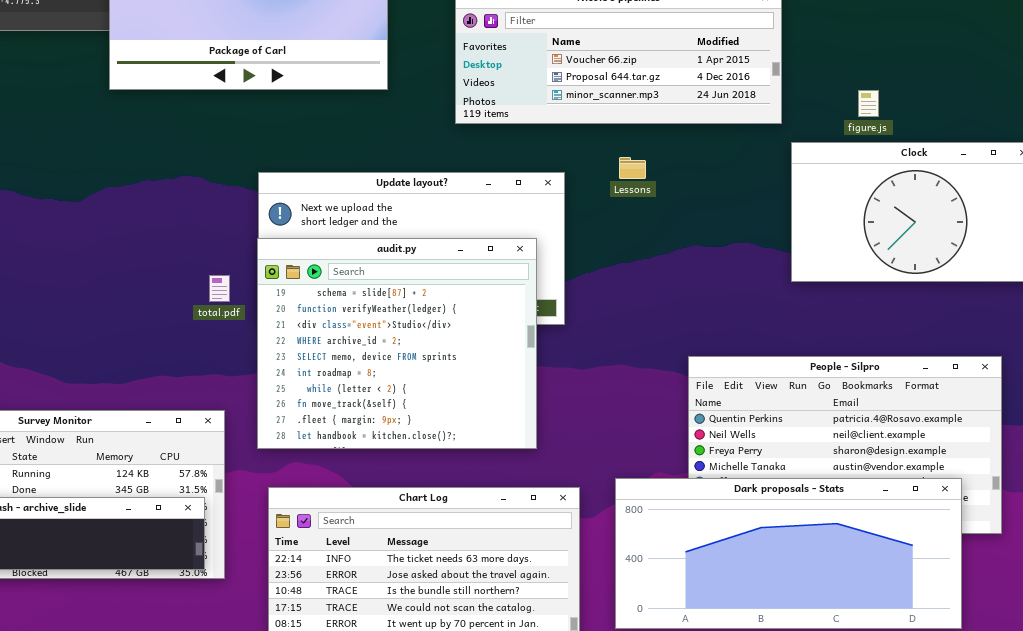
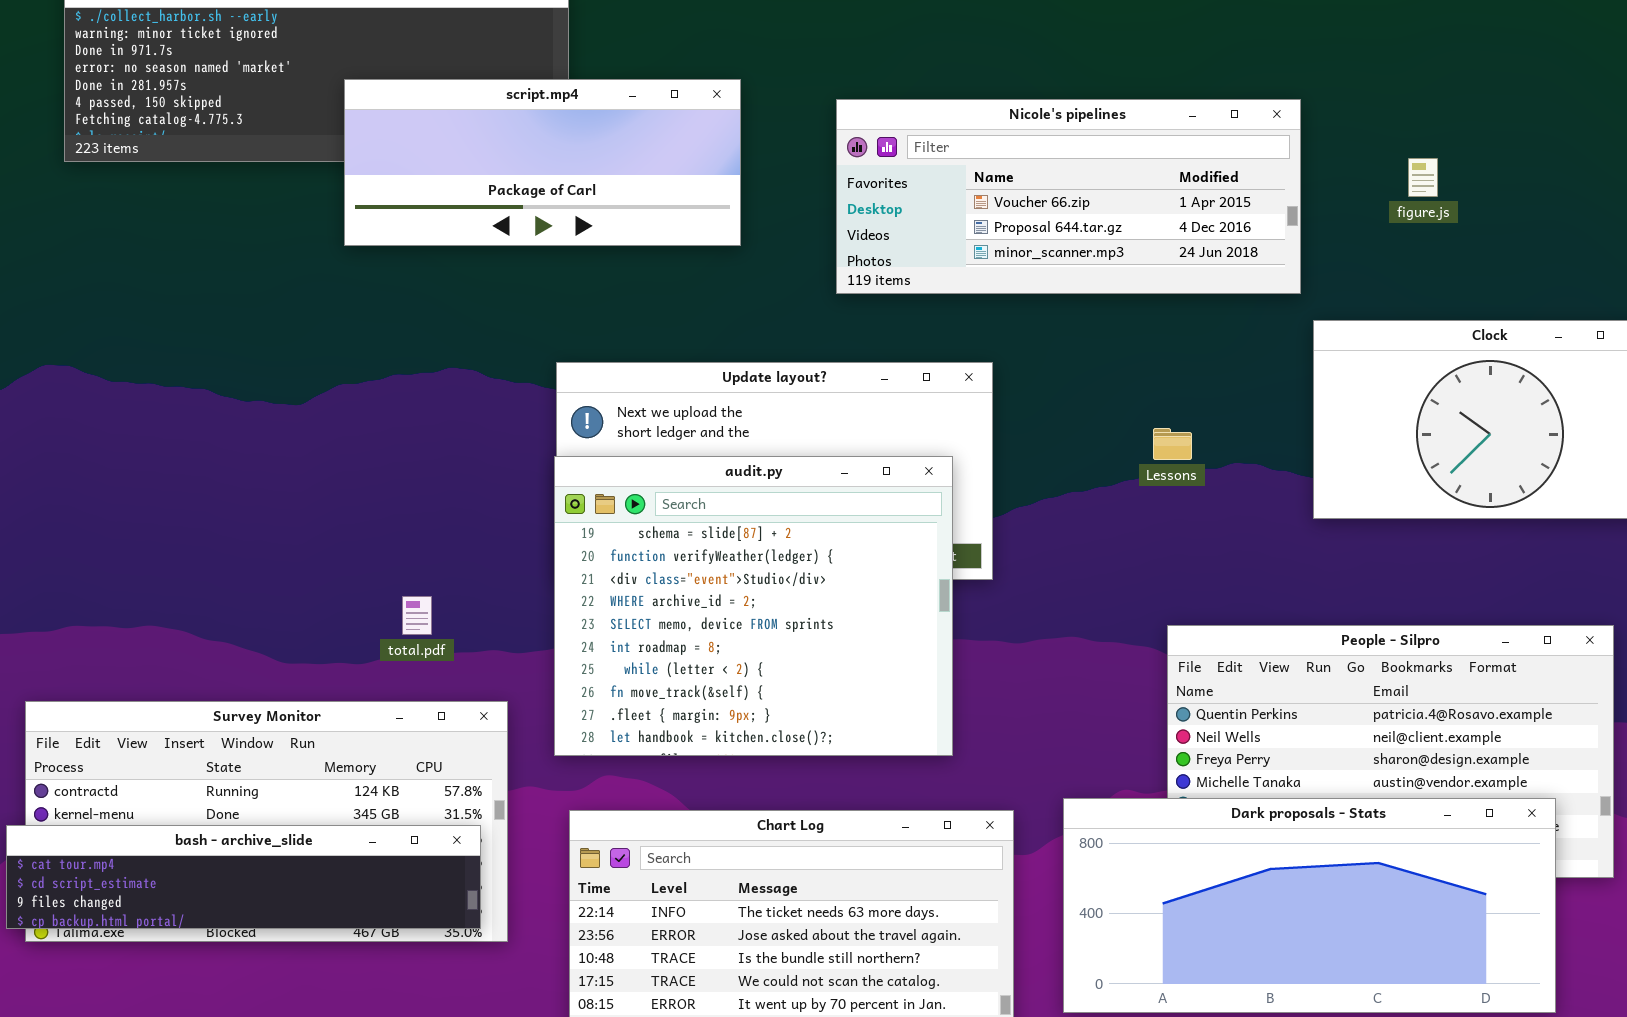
figure.js: [858,90,879,117] -> [1408,158,1438,197], moved
Lessons: [619,157,646,179] -> [1153,428,1192,460], moved
total.pdf: [209,275,230,302] -> [402,596,432,635], moved

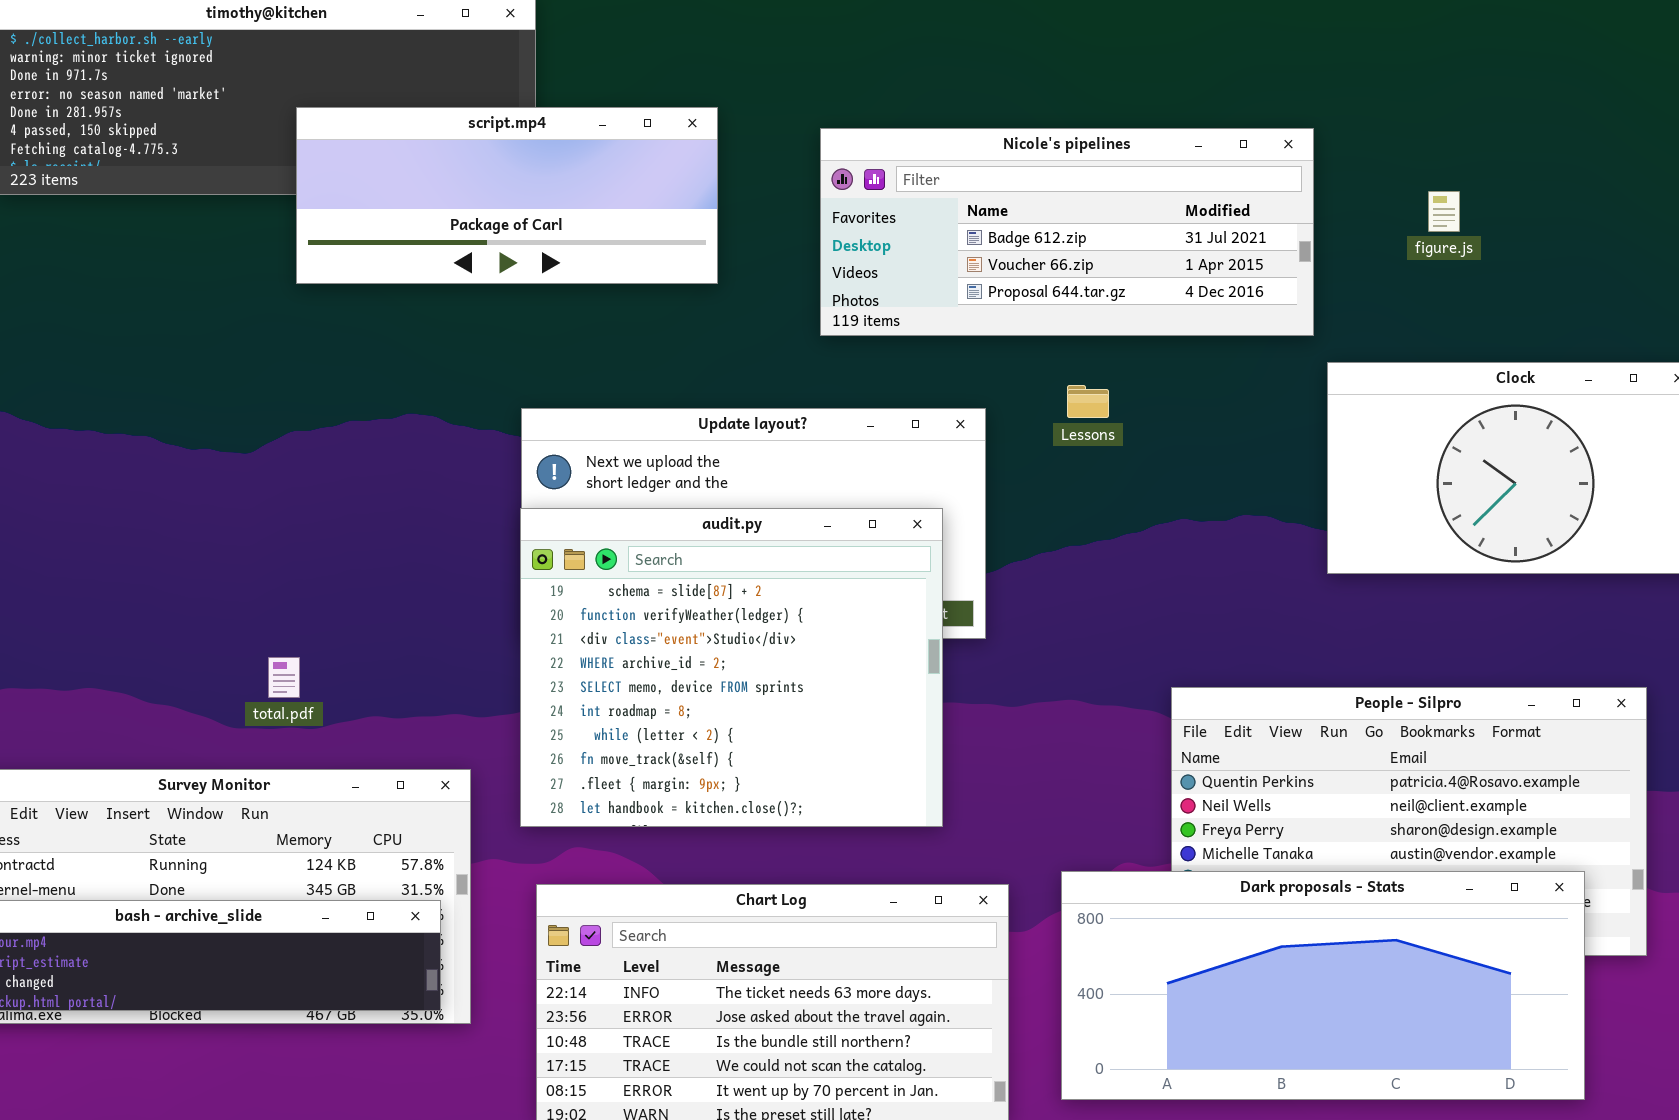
Nicole's pipelines: [836,99,1301,294] -> [820,128,1314,336], scrolled up 1 row
Lessons: [1153,428,1192,460] -> [1067,385,1109,418], moved
total.pdf: [402,596,432,635] -> [268,657,300,698], moved

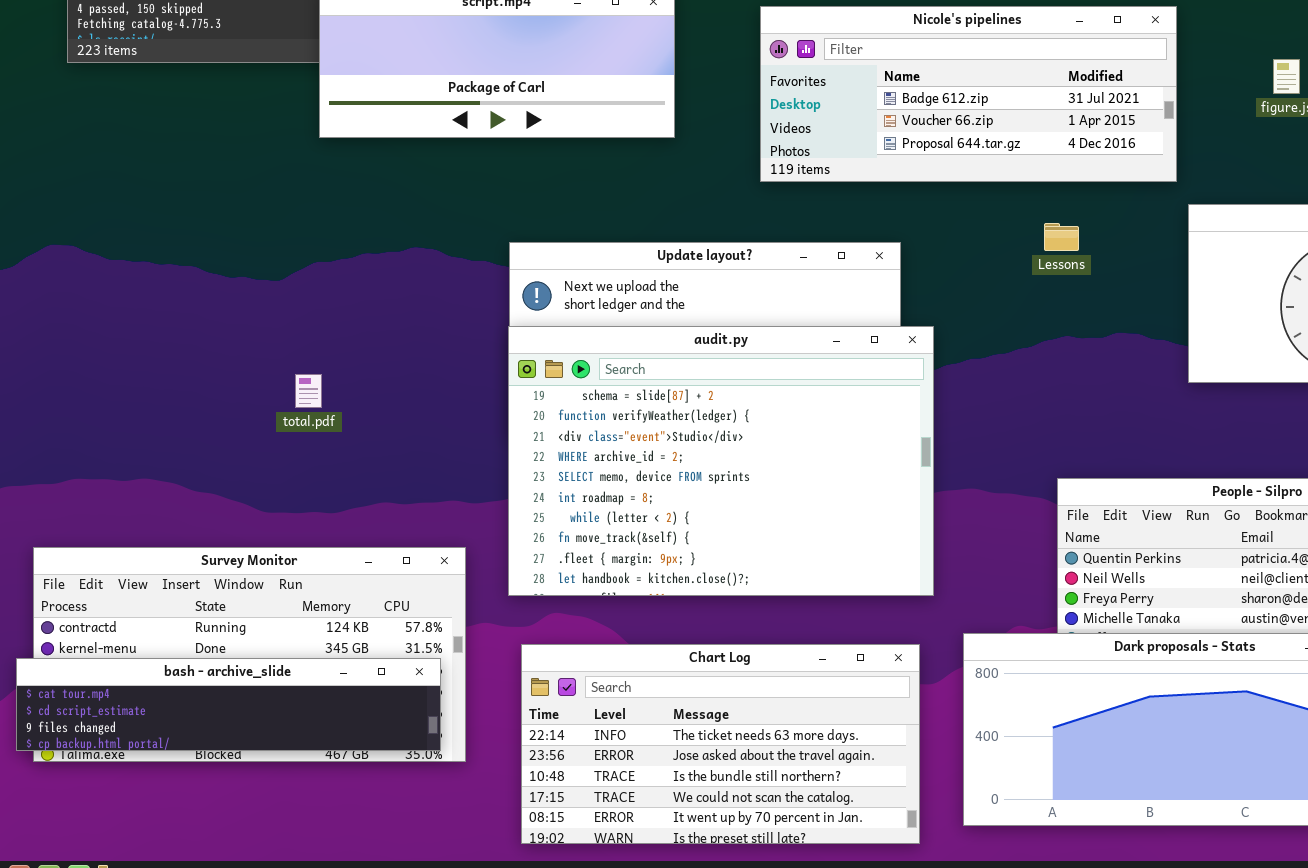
Lessons: [1067,385,1109,418] -> [1044,223,1079,251], moved
audit.py: [520,508,943,827] -> [508,326,934,596], resized
total.pdf: [268,657,300,698] -> [295,374,322,408], moved

